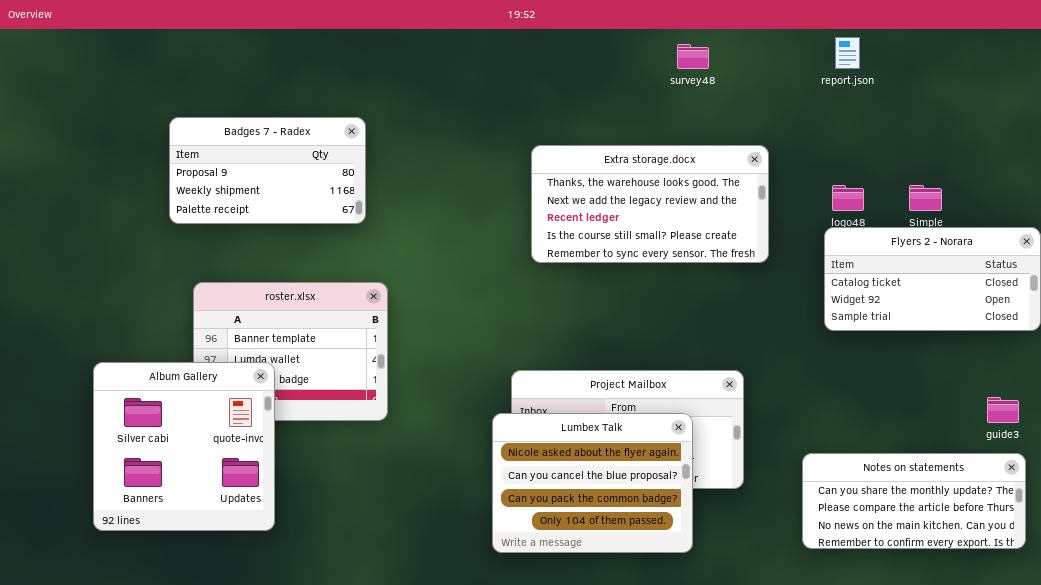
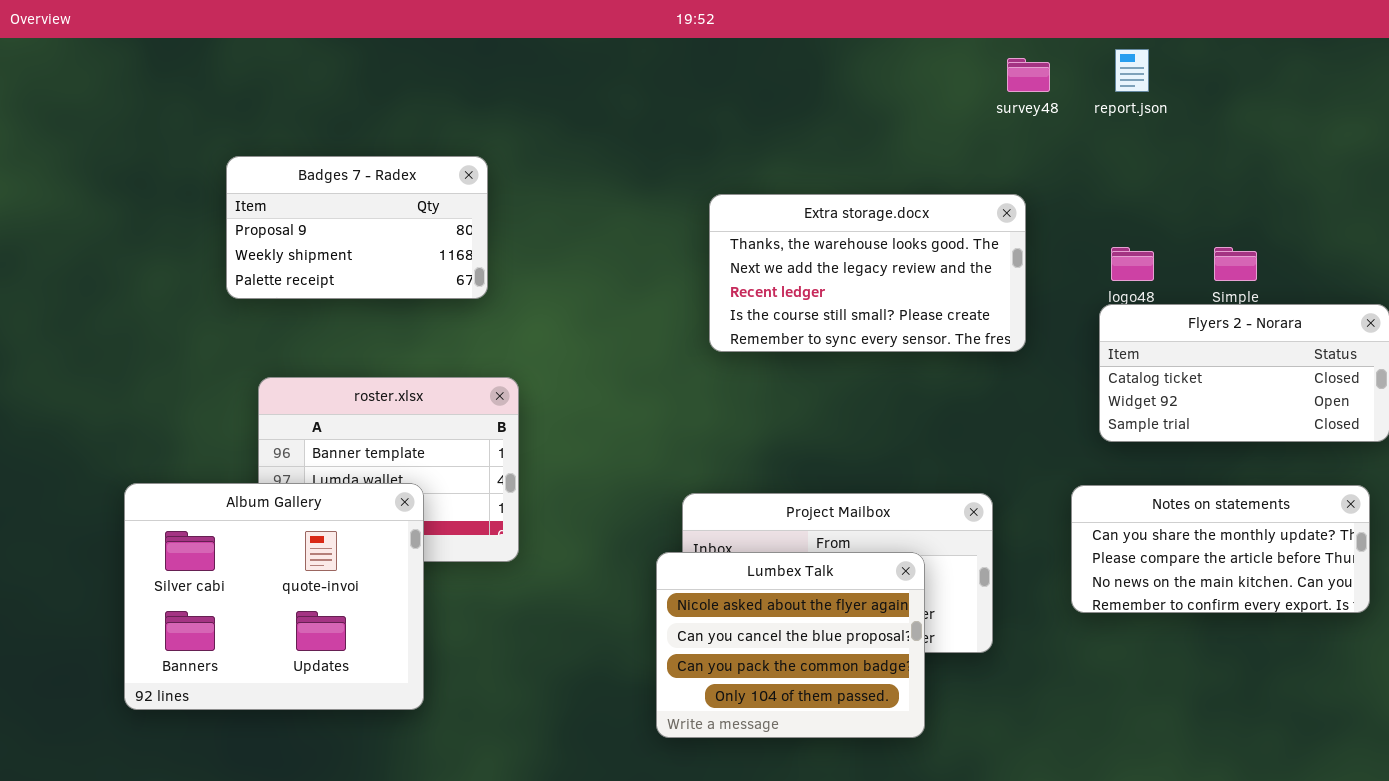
survey48: [677,44,709,69] -> [1007,58,1050,92], moved
Album Gallery: [93,362,275,531] -> [124,483,424,710], resized
Notes on statements: [802,453,1026,549] -> [1071,485,1370,613], moved

